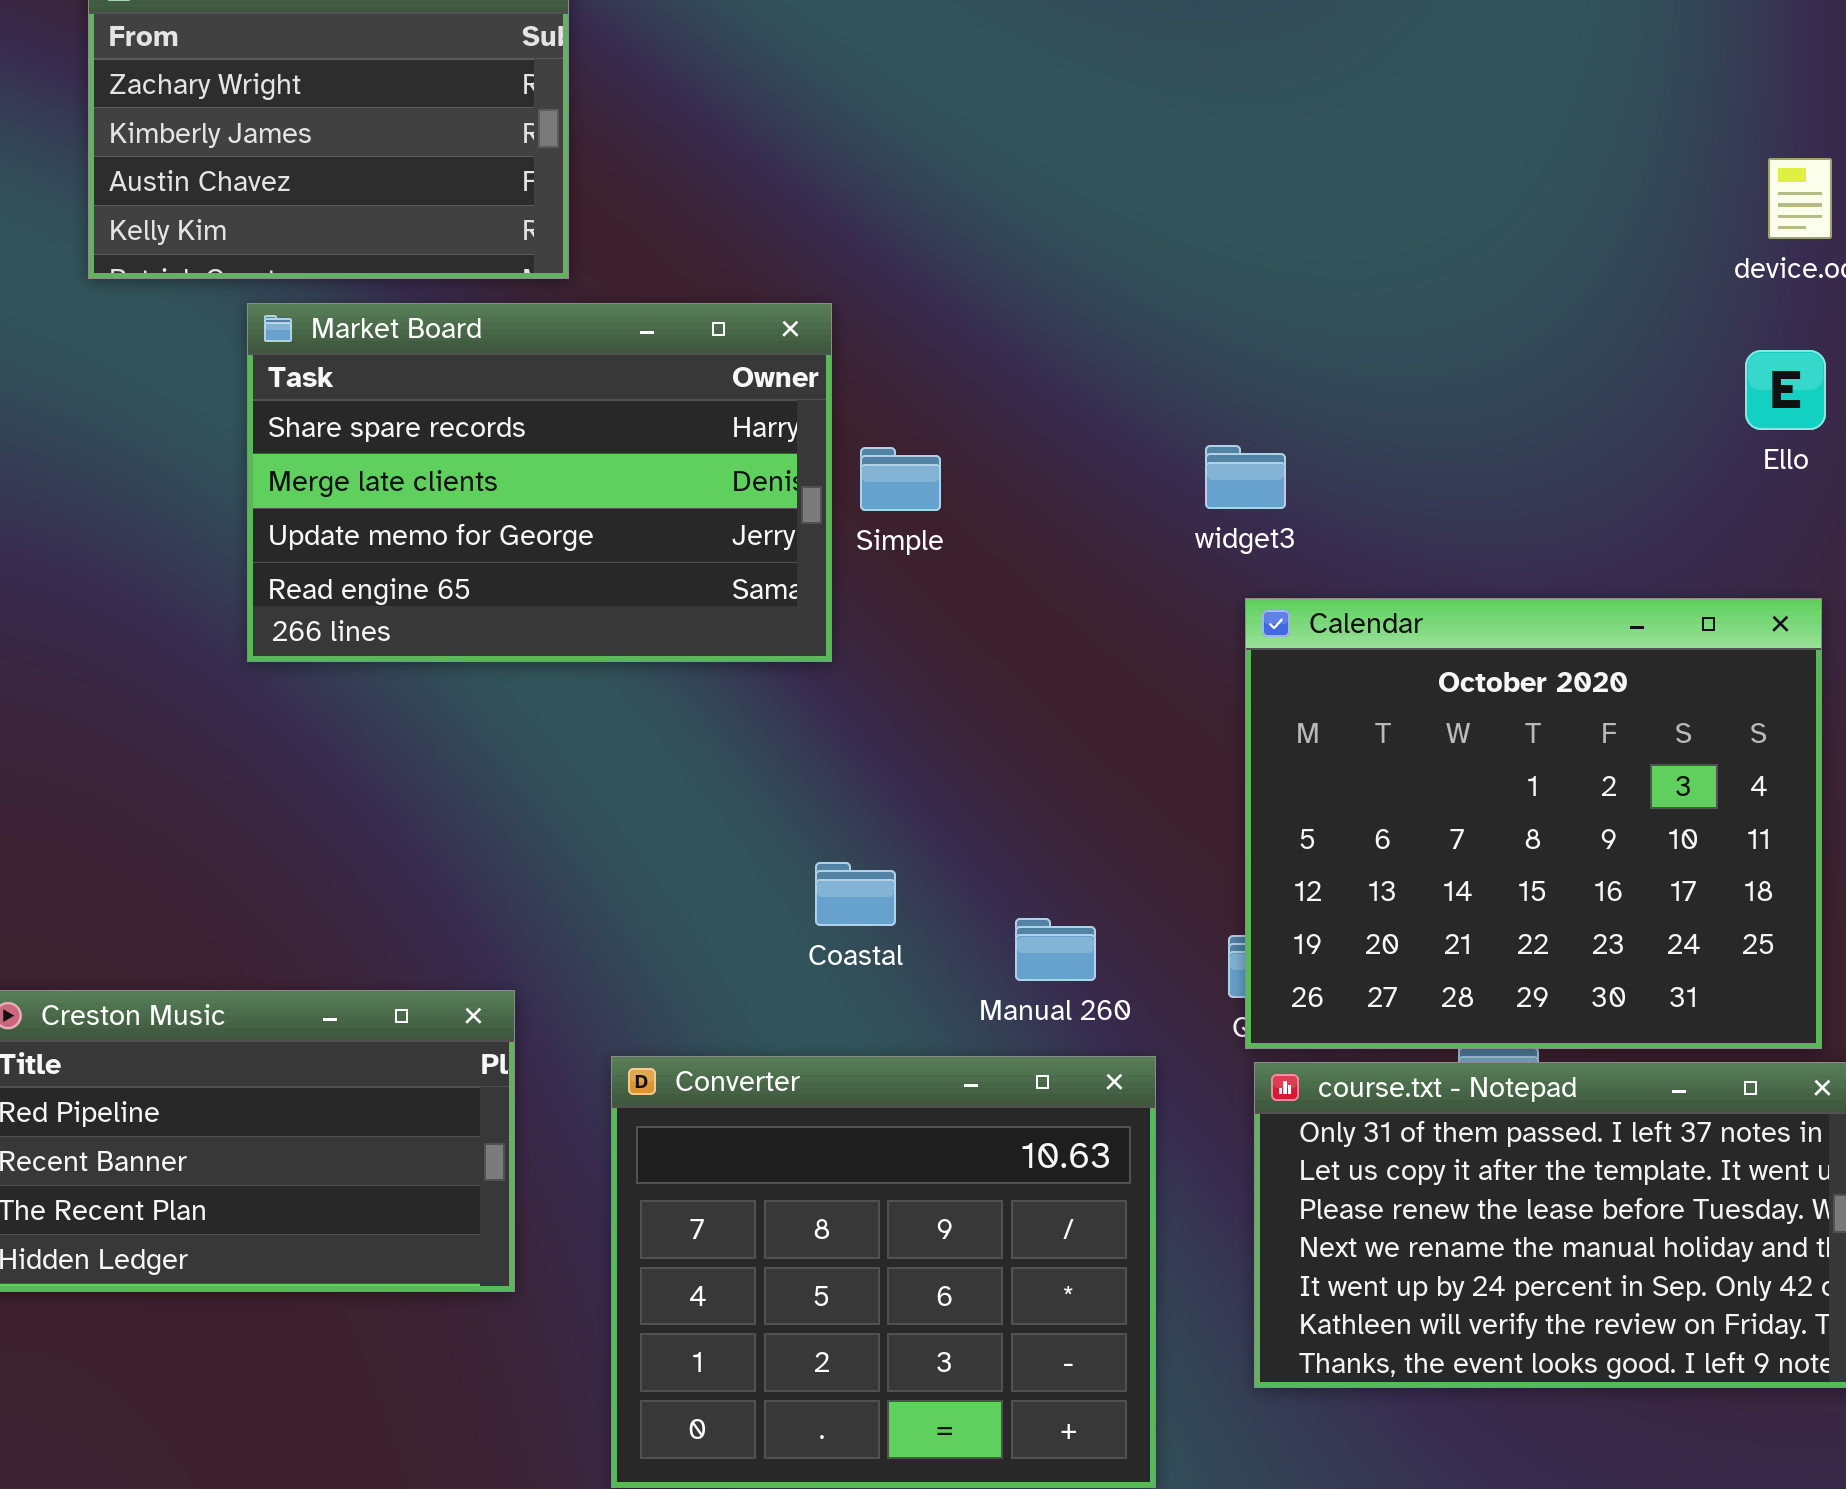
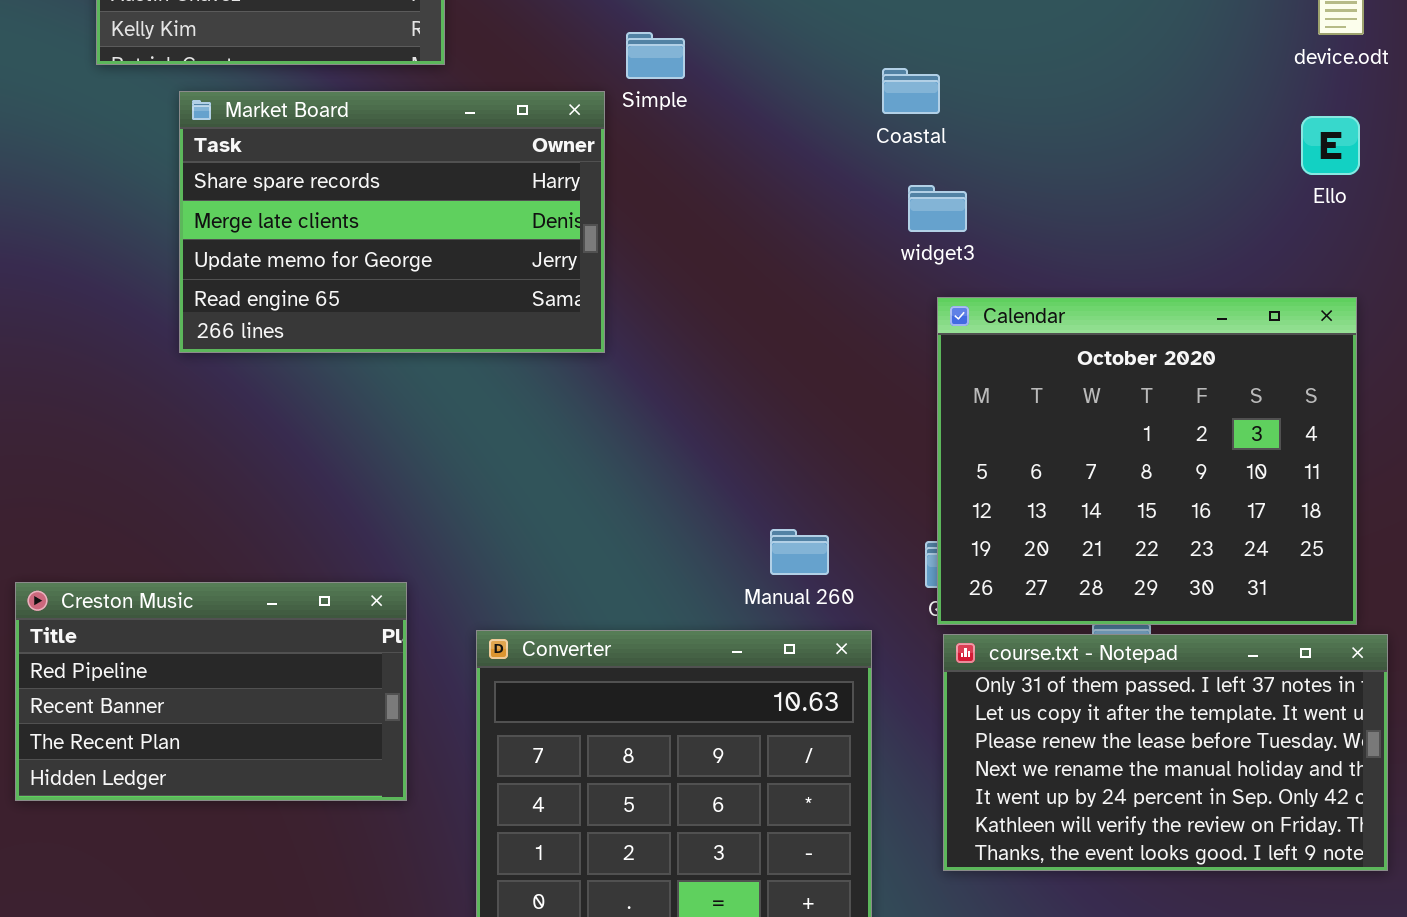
Market Board: [247,303,832,662] -> [179,91,605,353], moved
Simple: [860,447,941,511] -> [626,32,685,79], moved
Coastal: [815,862,896,926] -> [882,68,940,114], moved

